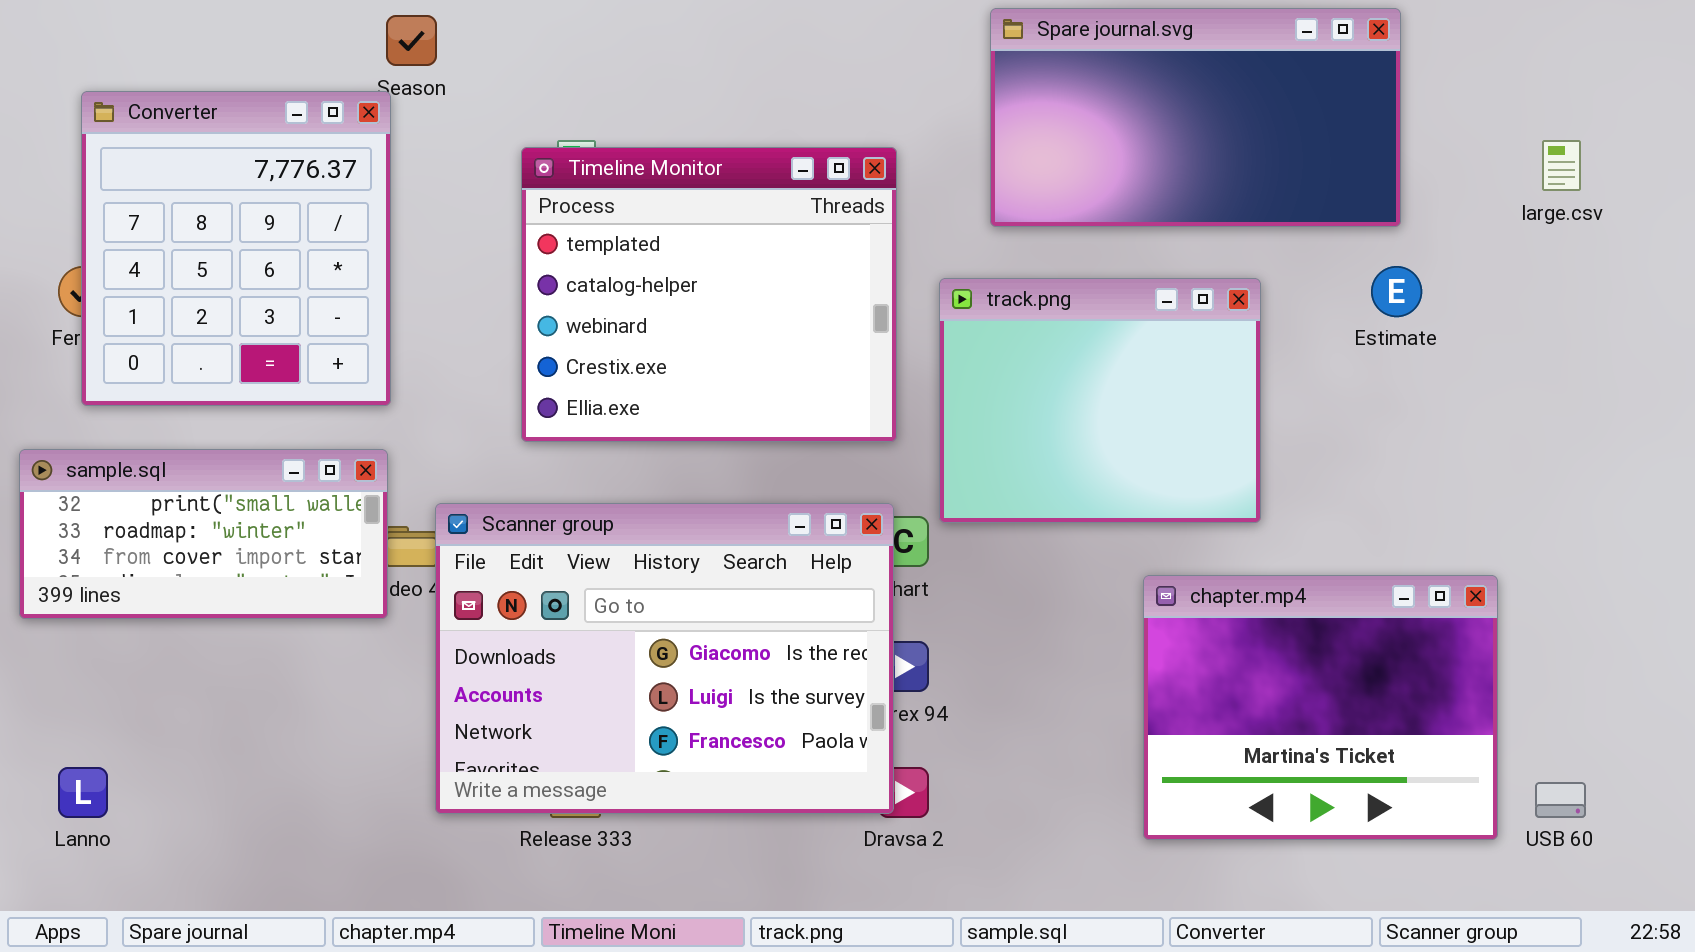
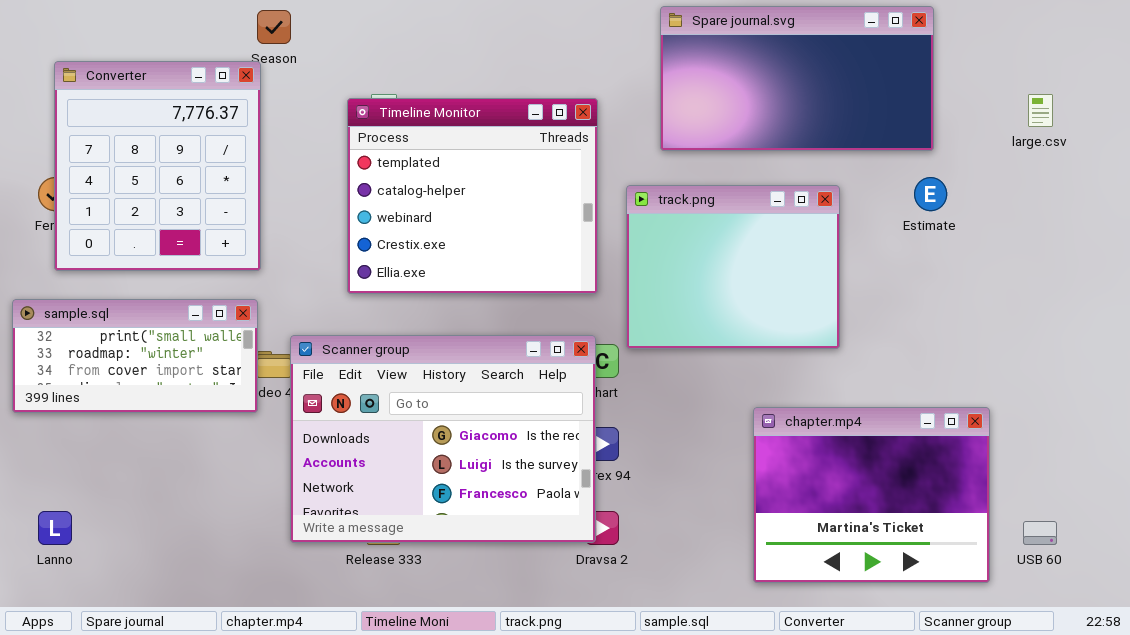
chapter.mp4: [1143,575,1498,840] -> [753,407,990,583], moved

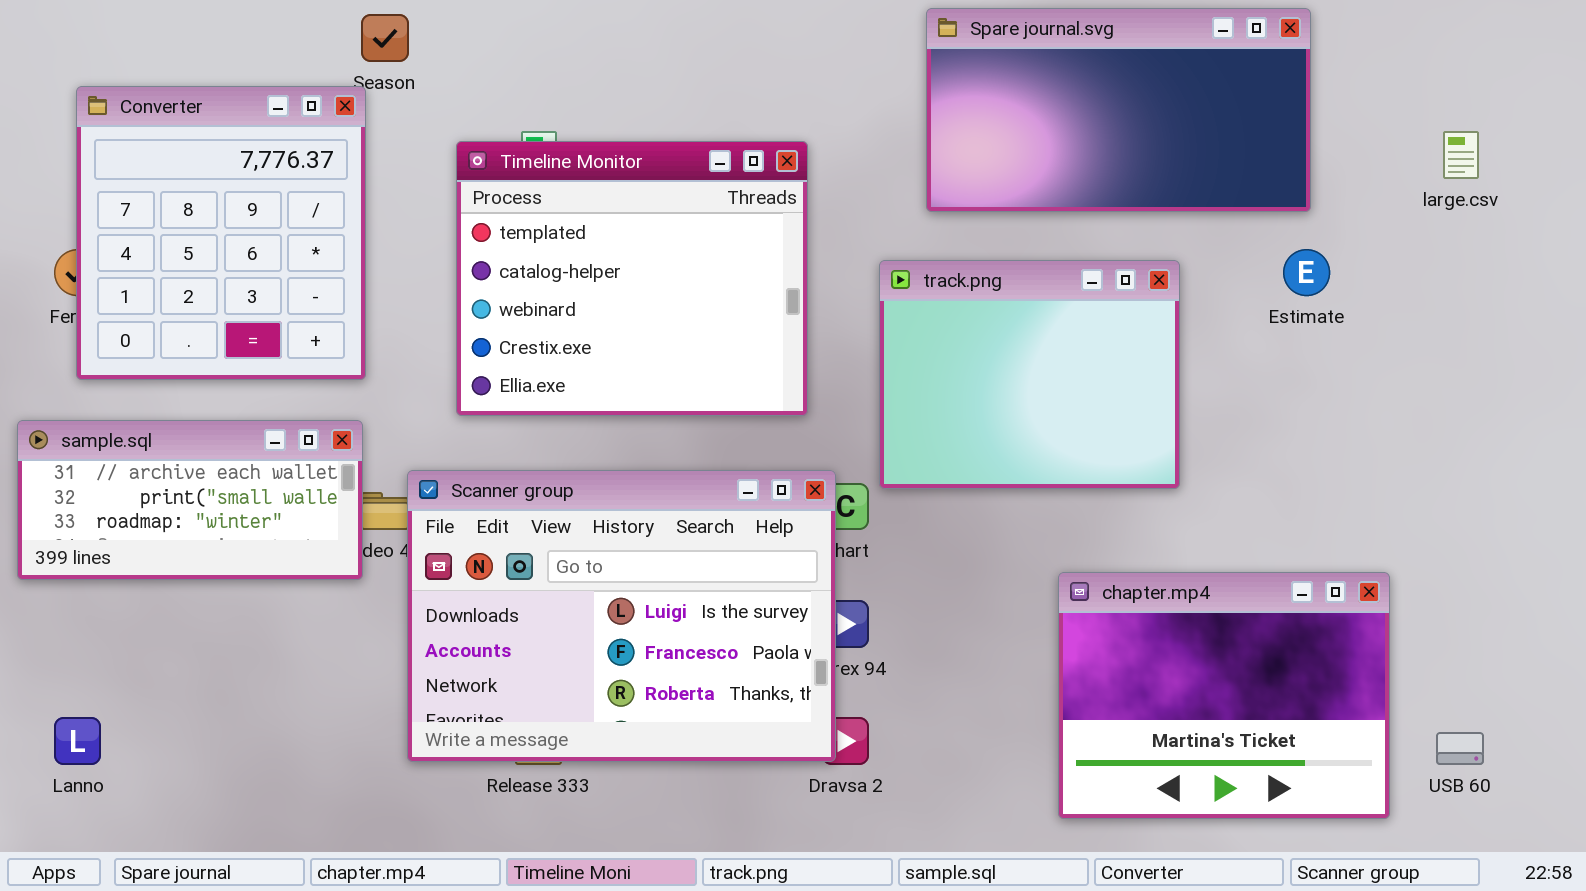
Timeline Monitor: [347,98,598,294] -> [456,141,808,416], moved
sample.sql: [12,299,258,413] -> [17,420,363,580], scrolled up 1 row
Scanner group: [290,335,596,543] -> [407,470,836,762], scrolled down 1 row

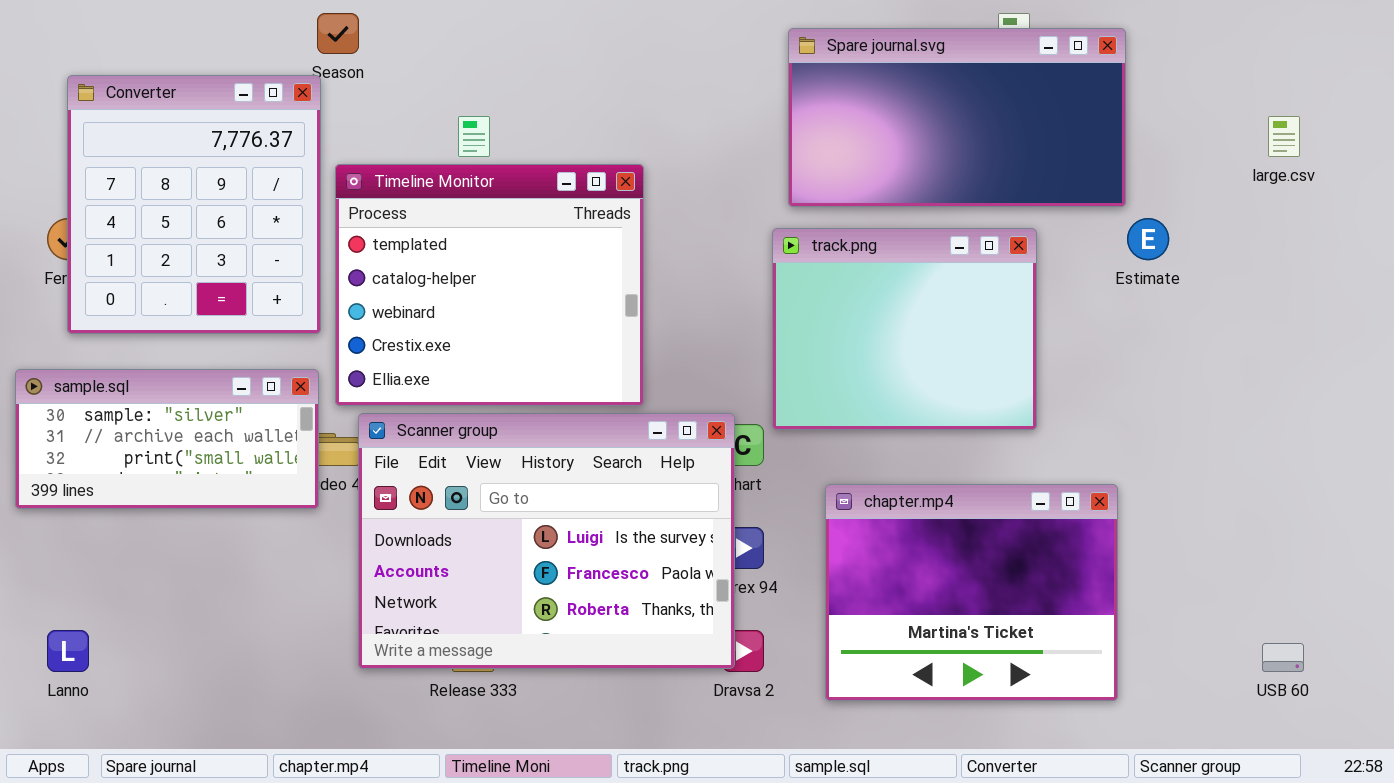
Spare journal.svg: [926,8,1311,212] -> [788,28,1126,207], moved
Timeline Monitor: [456,141,808,416] -> [335,164,644,406], moved
sample.sql: [17,420,363,580] -> [15,369,319,509], scrolled up 1 row
chapter.mp4: [1058,572,1390,819] -> [825,484,1118,701], moved

